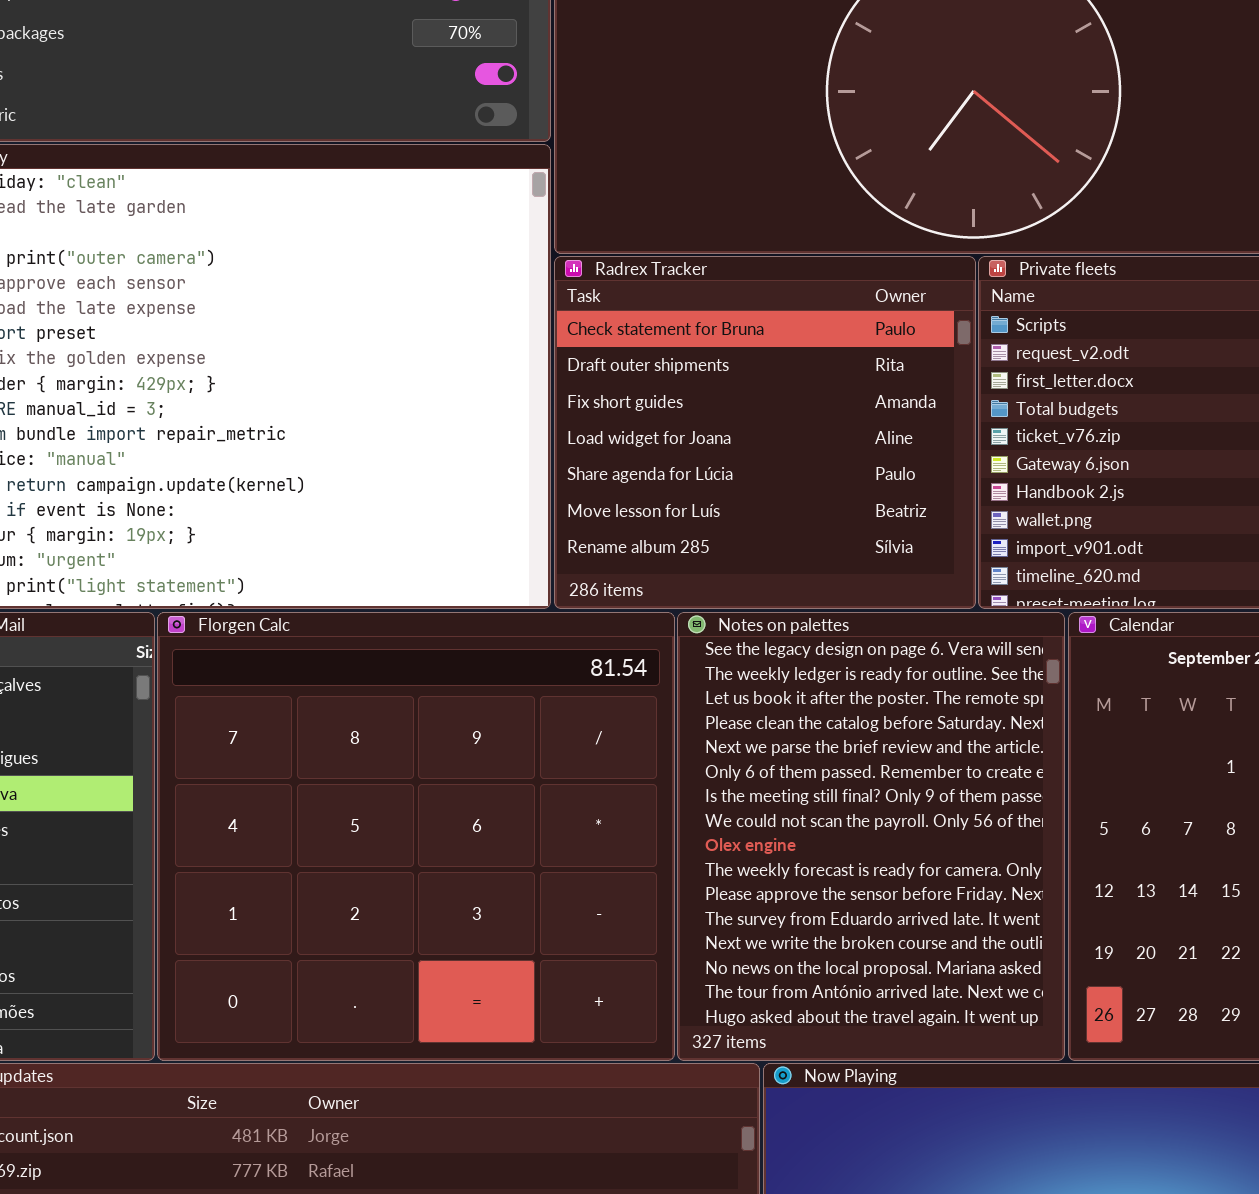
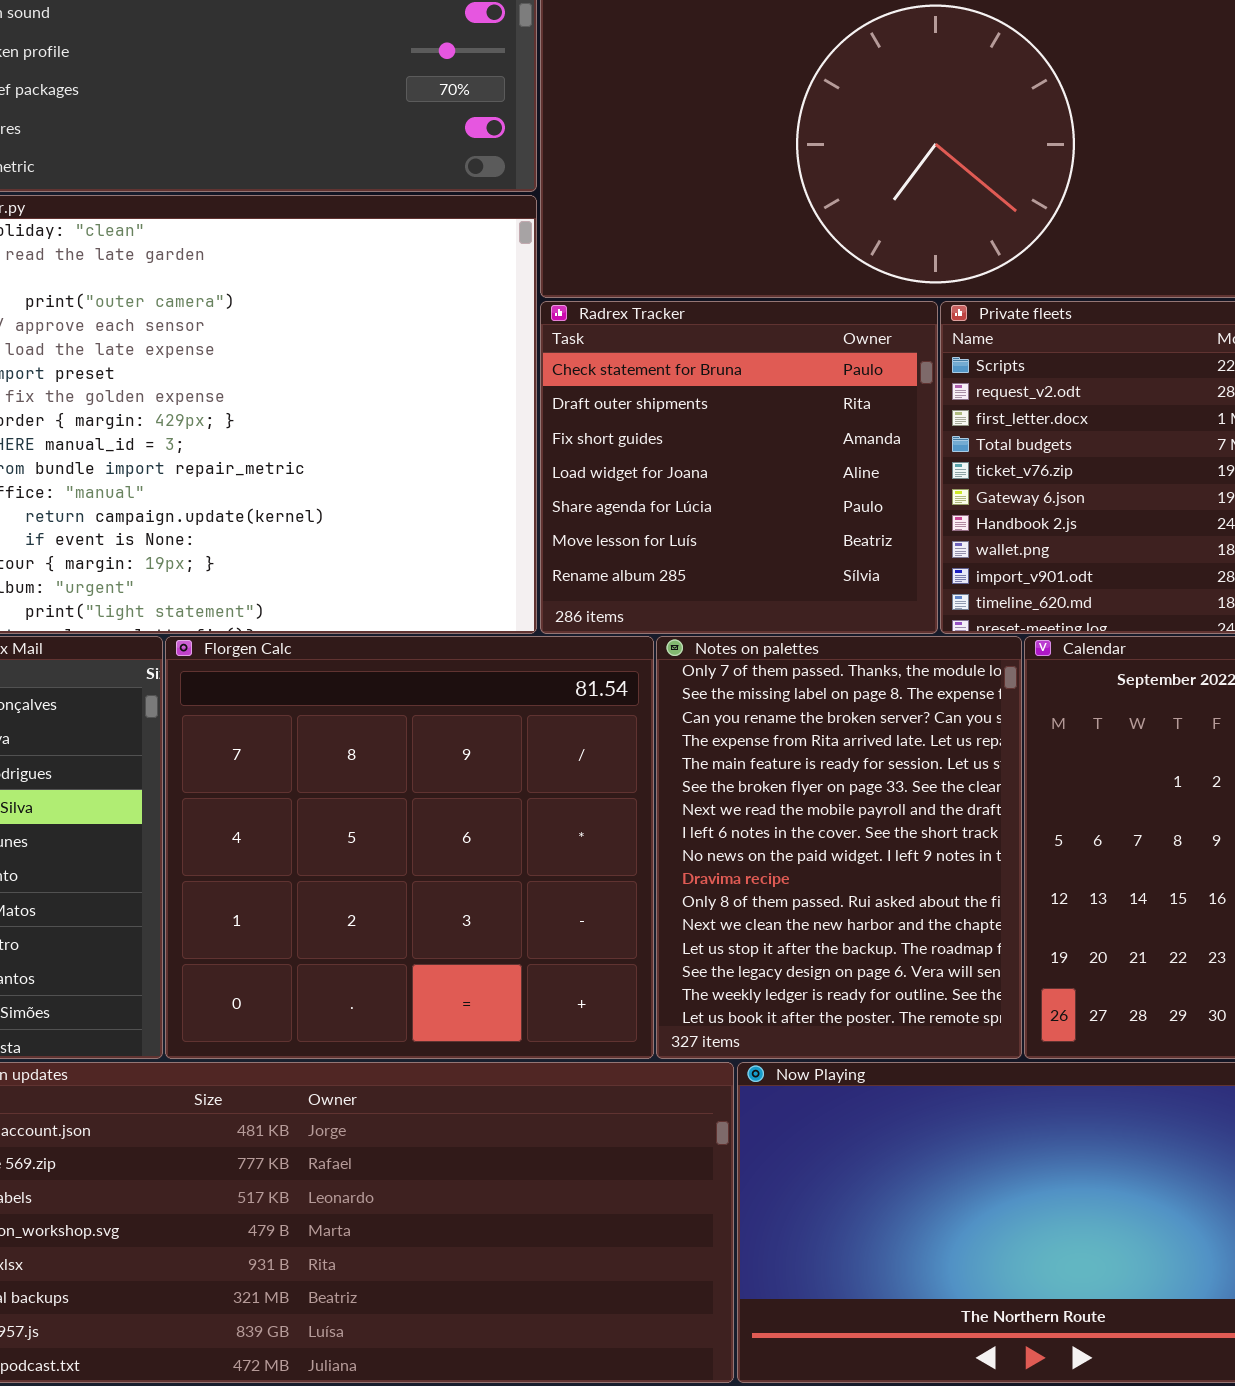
Notes on palettes: [677,612,1065,1061] -> [656,636,1022,1059], scrolled up 13 rows

